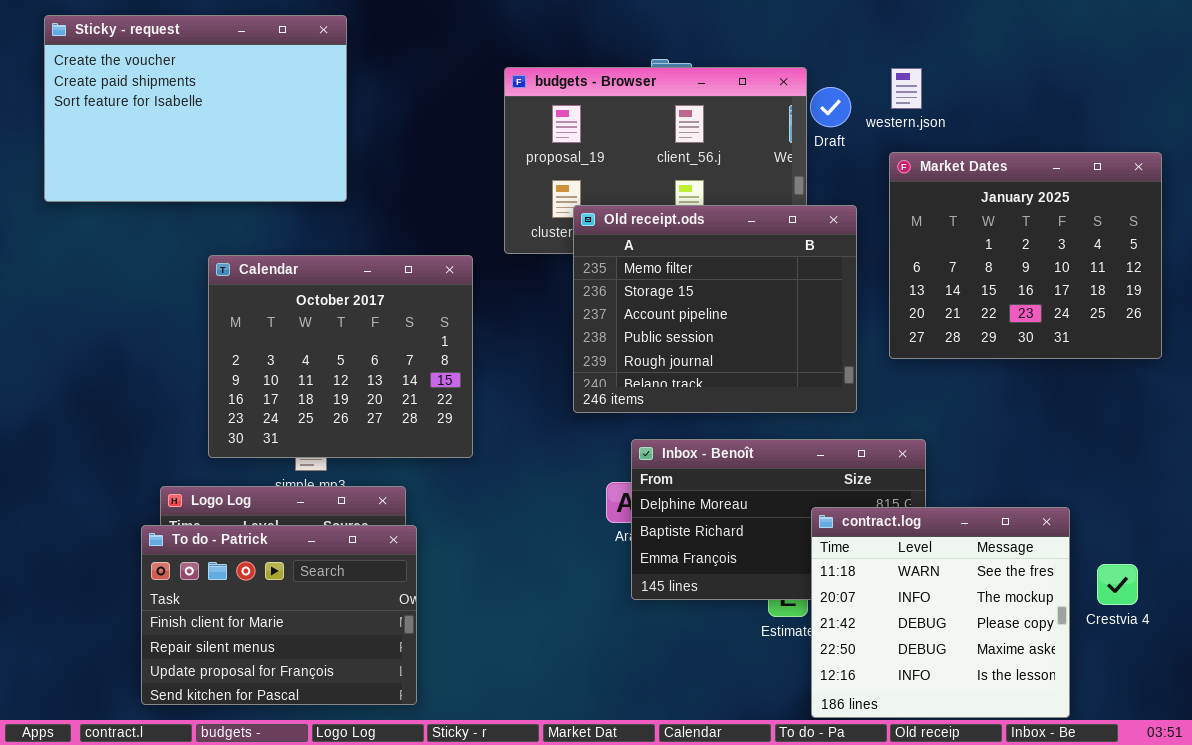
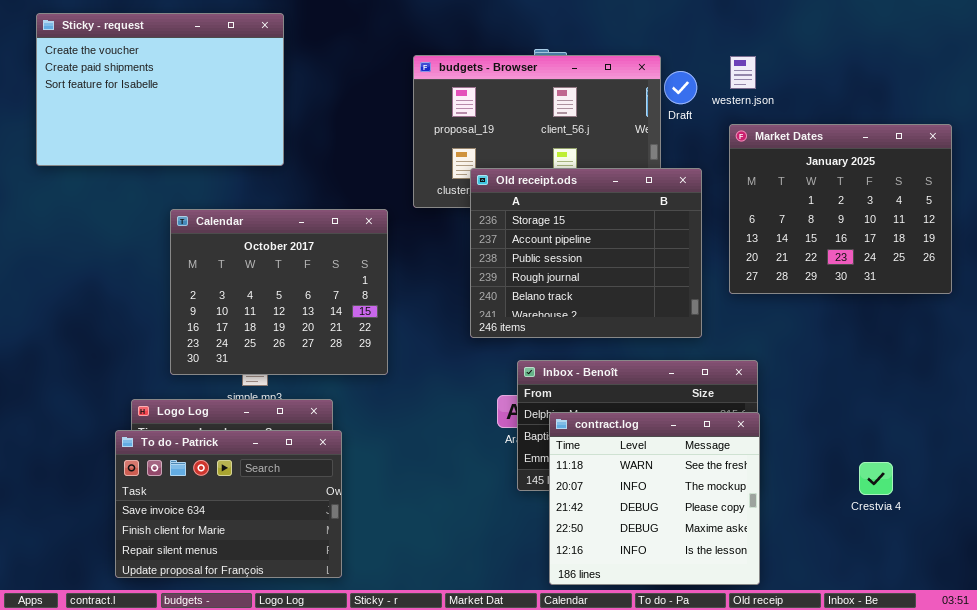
Old receipt.ods: [573,205,857,413] -> [470,168,702,338], scrolled down 1 row
contract.log: [811,507,1070,718] -> [549,412,760,585], moved
To do - Patrick: [141,525,417,705] -> [115,430,342,578], scrolled up 1 row
Crestvia 4: [1097,564,1138,605] -> [859,462,893,495], moved

